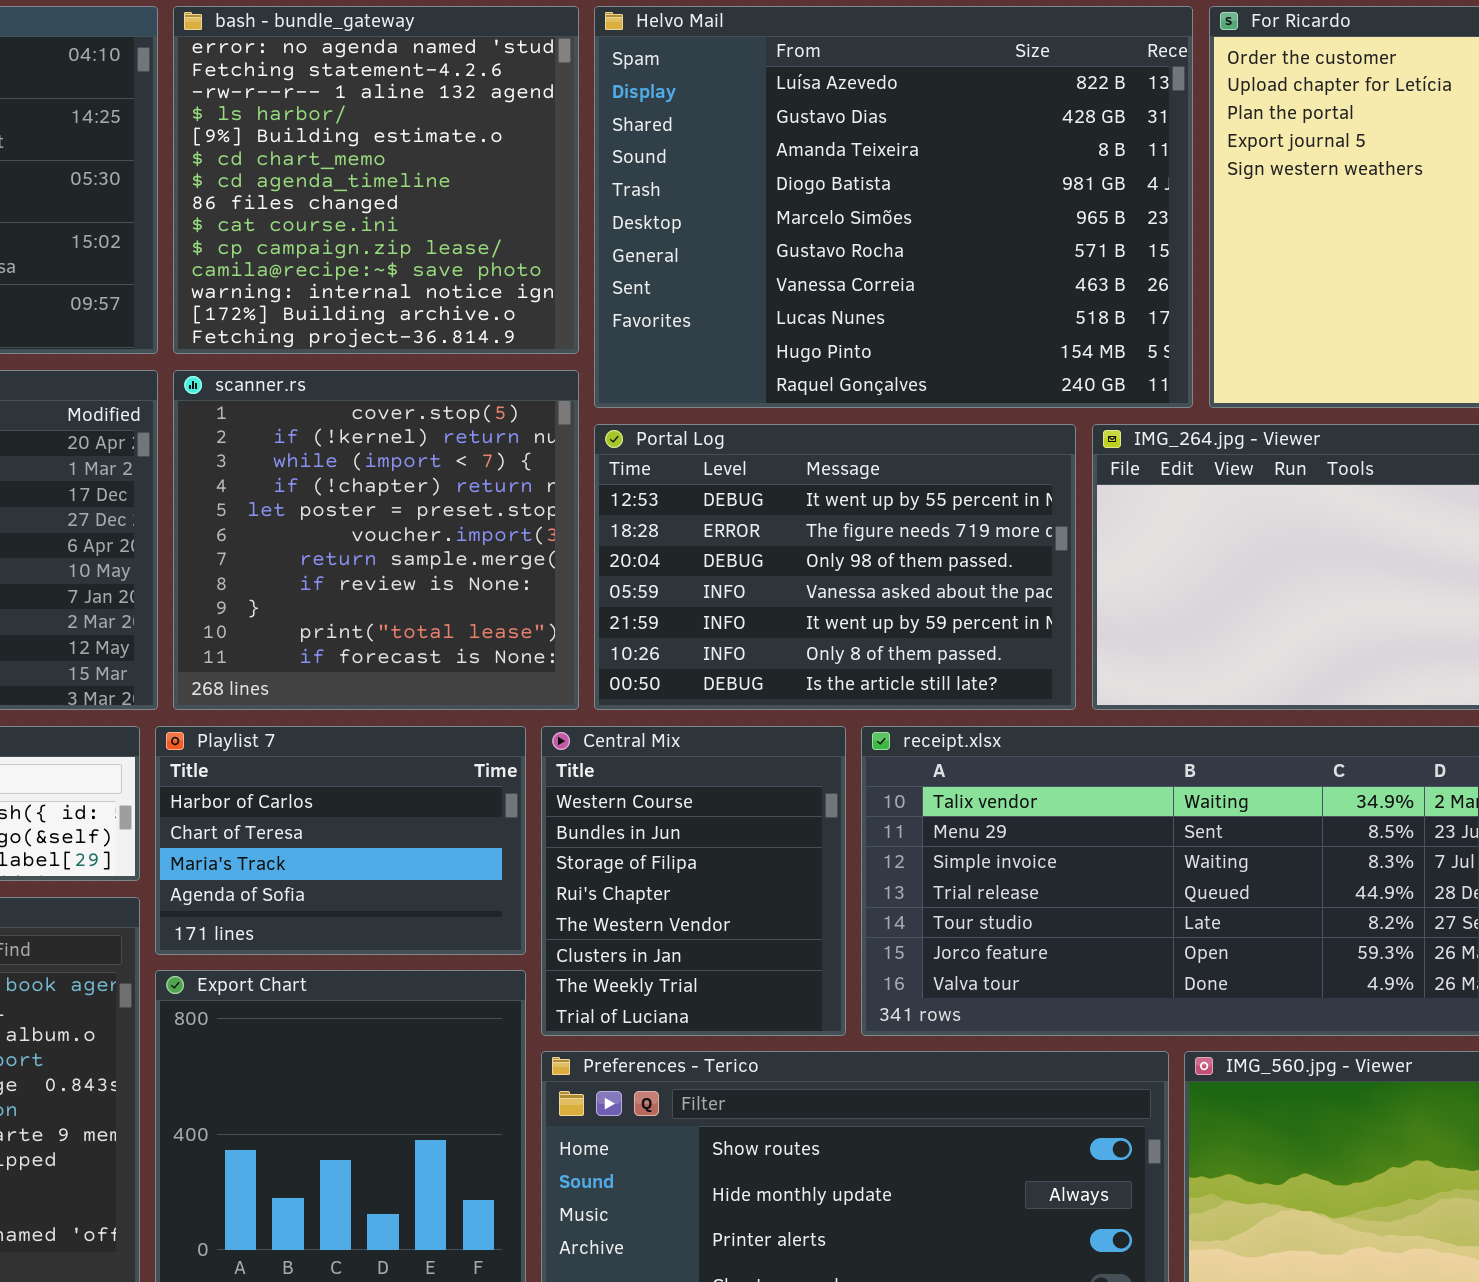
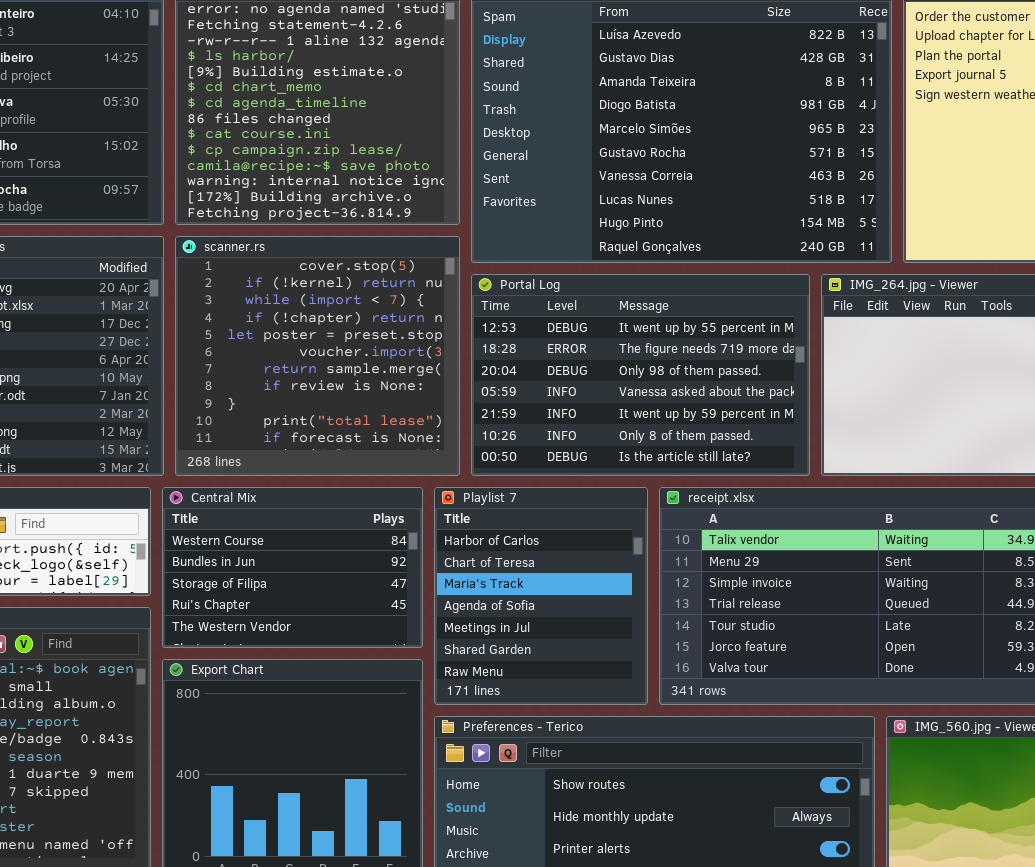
Playlist 7: [155,726,526,955] -> [434,487,648,705], moved, resized
Central Mix: [541,726,846,1036] -> [162,487,423,648], moved, resized

